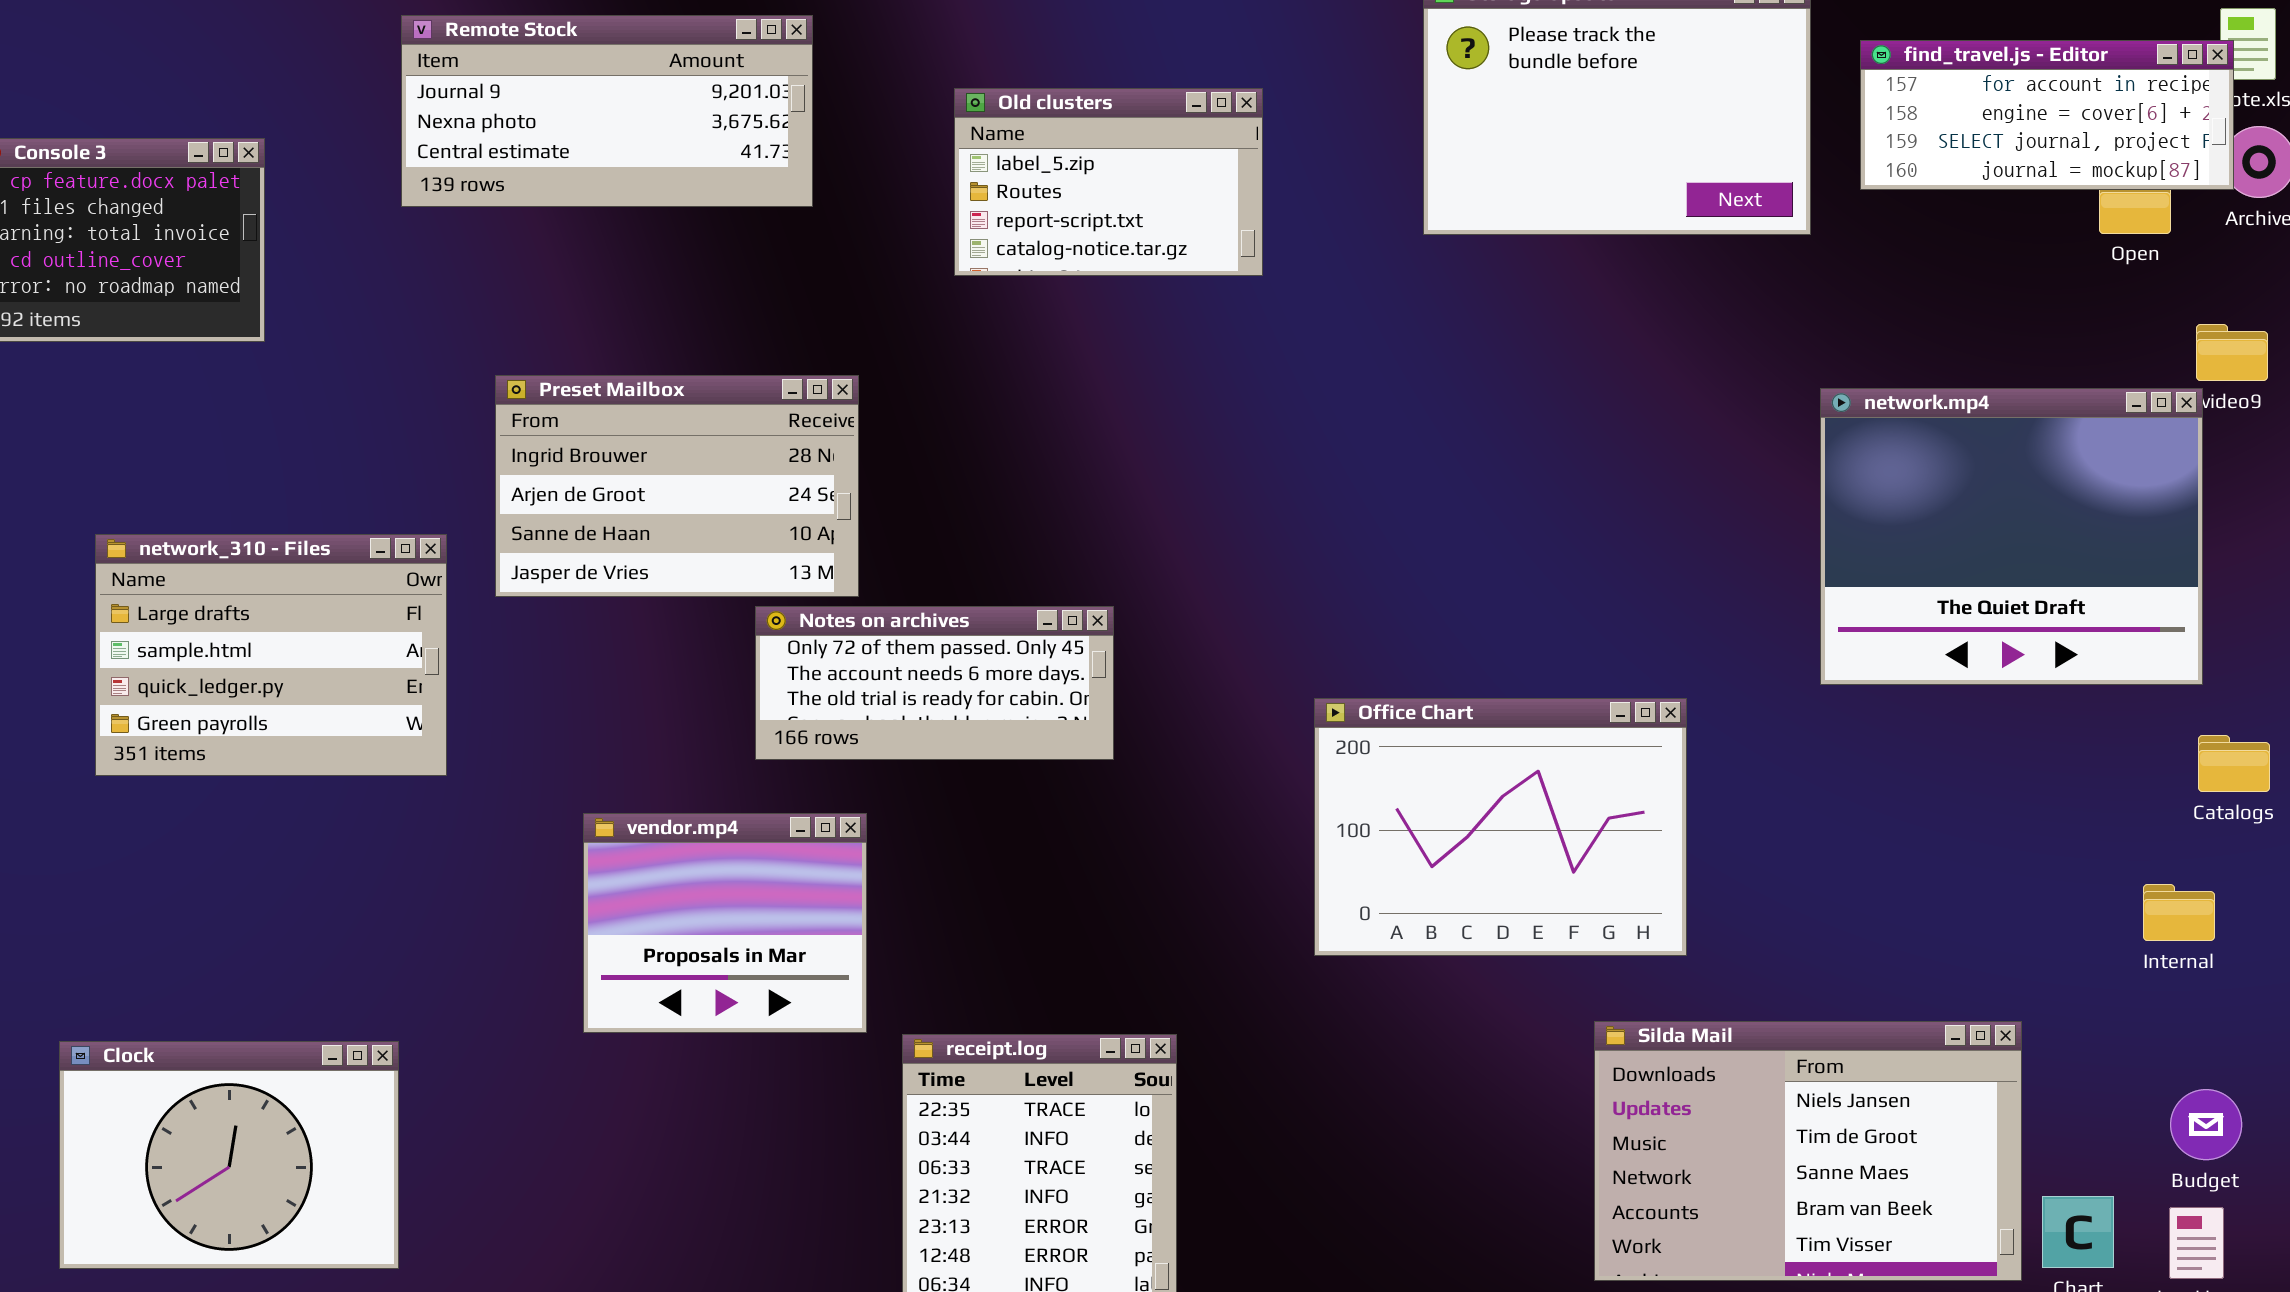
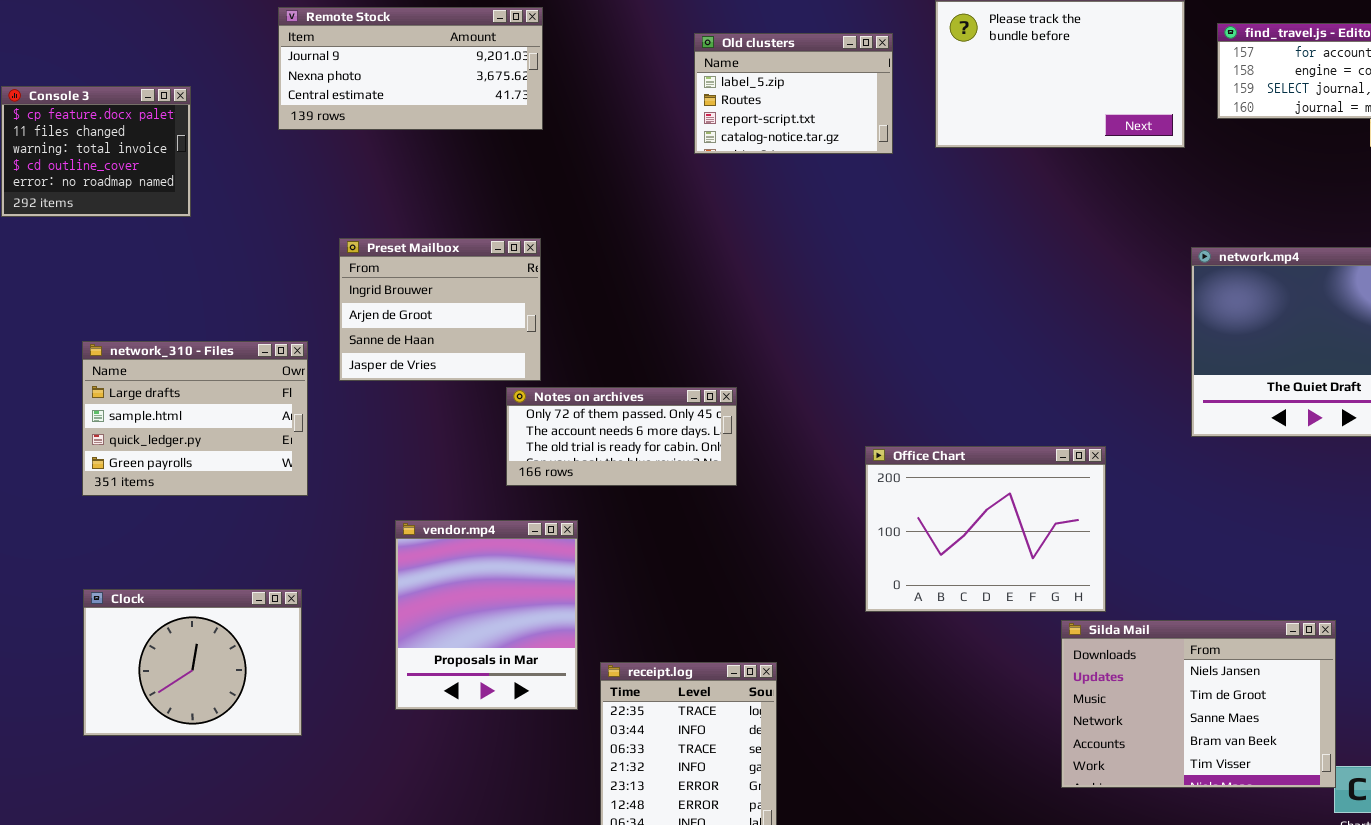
Old clusters: [954,88,1263,276] -> [694,33,893,154], moved
Preset Mailbox: [495,375,859,597] -> [339,238,541,381], resized
vendor.mp4: [583,813,867,1033] -> [395,520,578,710], resized
Silda Mail: [1594,1021,2022,1281] -> [1061,620,1336,788], moved
Clock: [59,1041,399,1269] -> [83,589,302,736], moved

